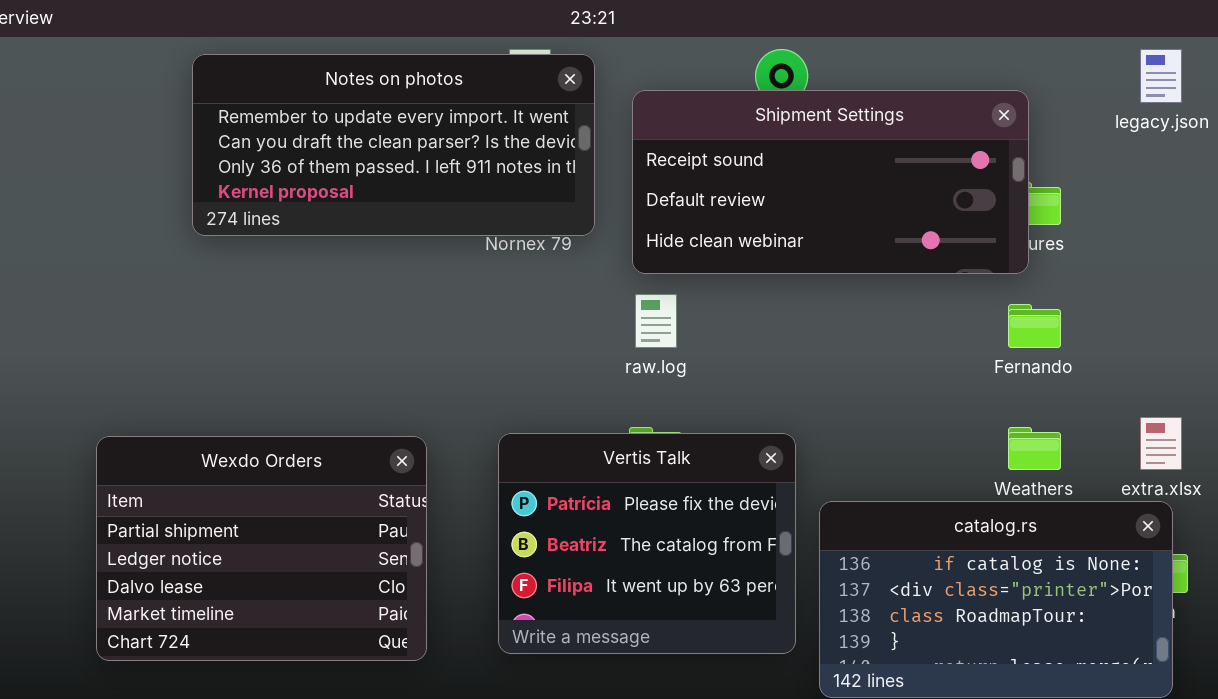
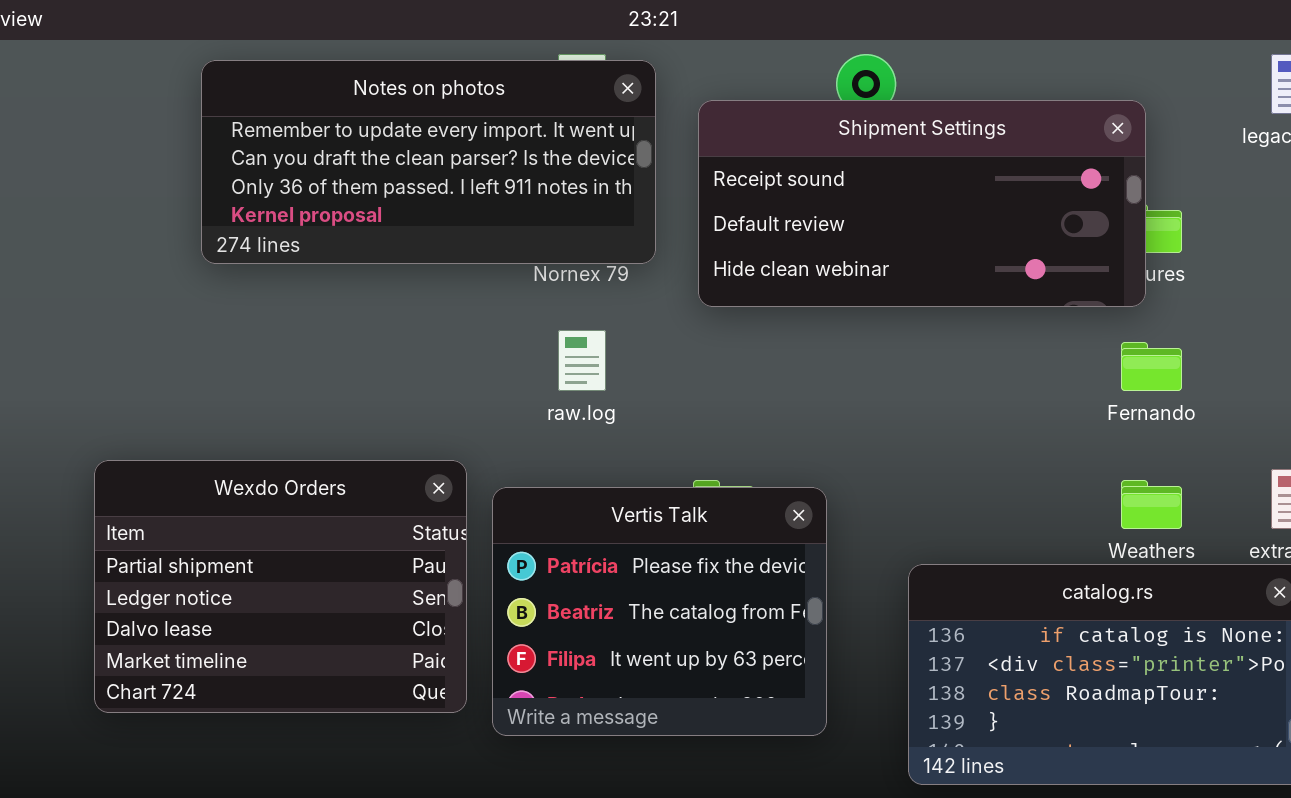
raw.log: [635,294,677,348] -> [558,330,606,391], moved
Vertis Talk: [498,433,796,654] -> [492,487,827,736], moved
Wexdo Orders: [96,436,427,661] -> [94,460,467,713], moved

